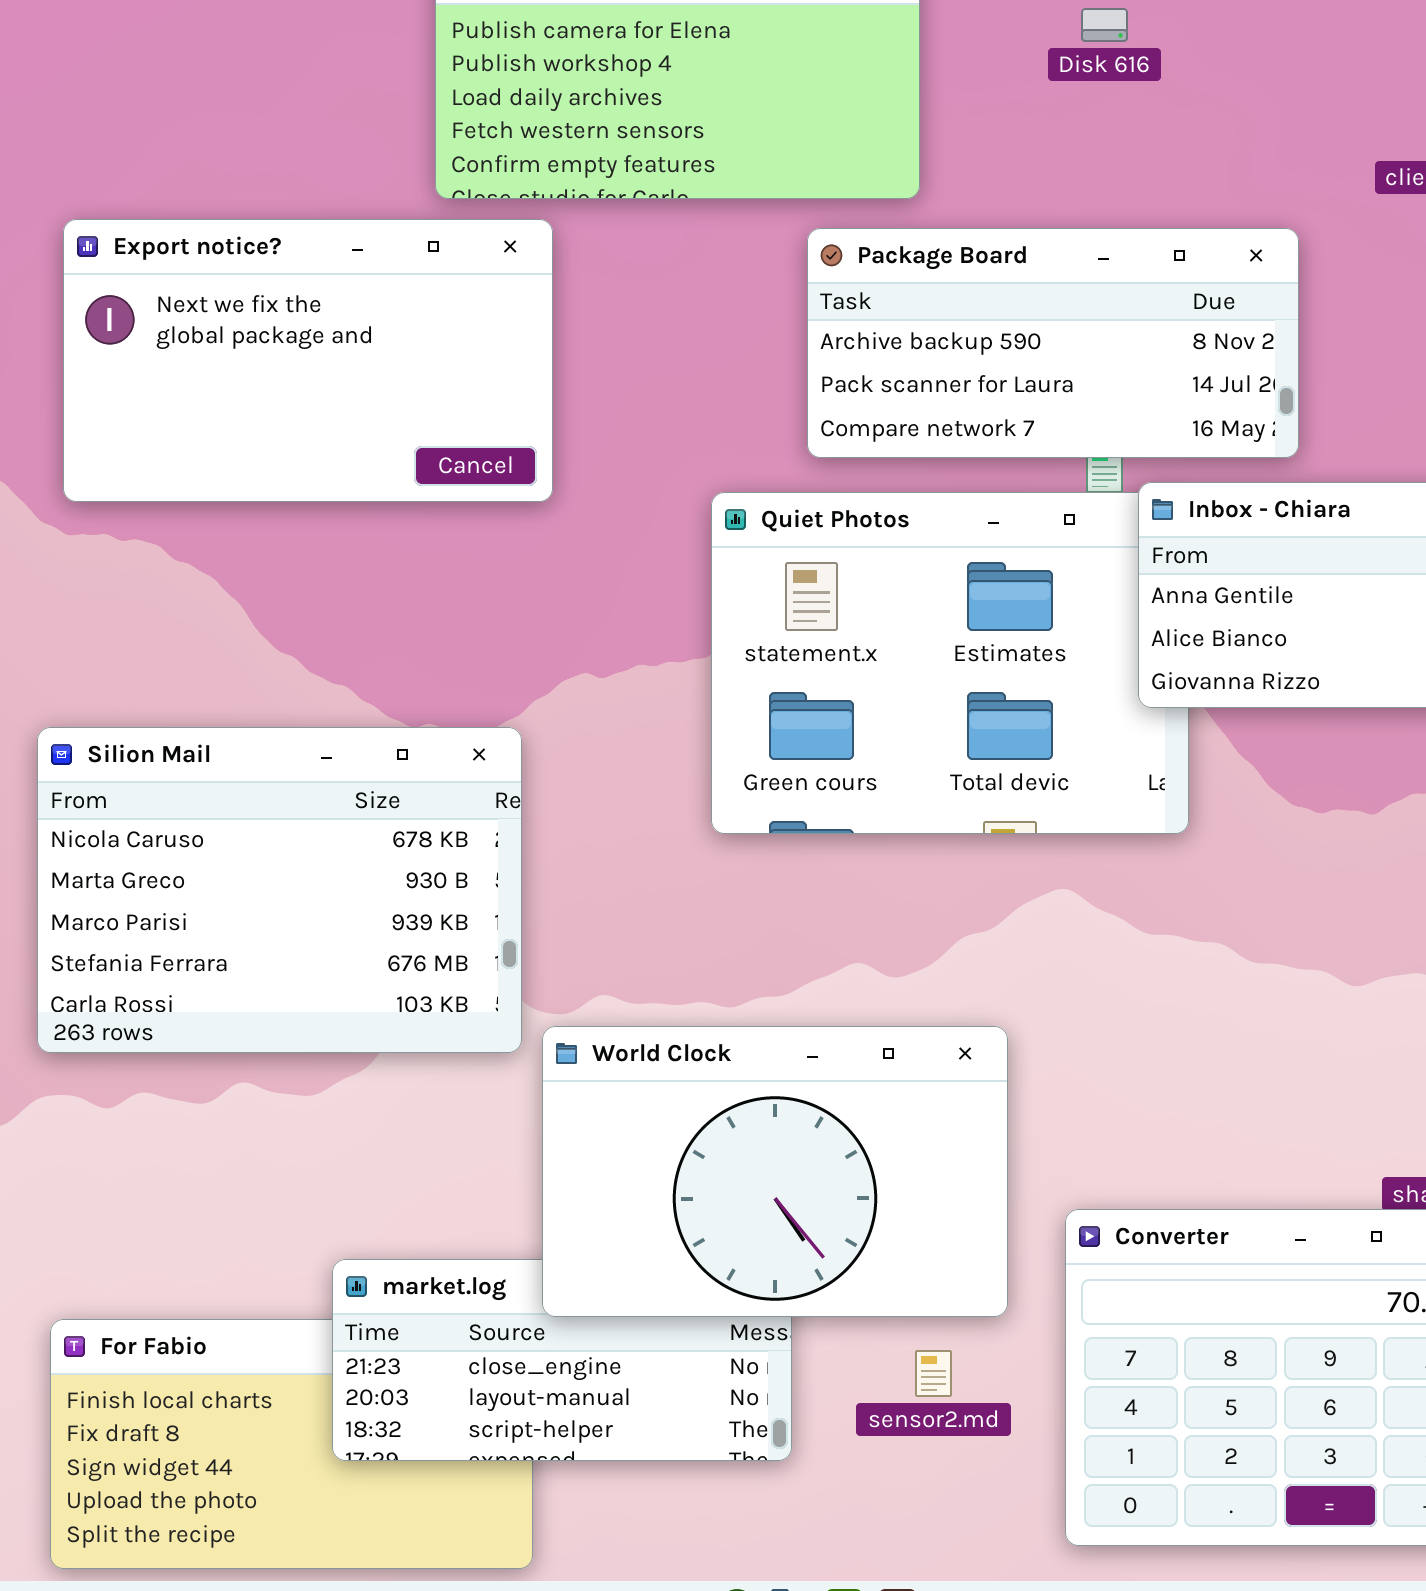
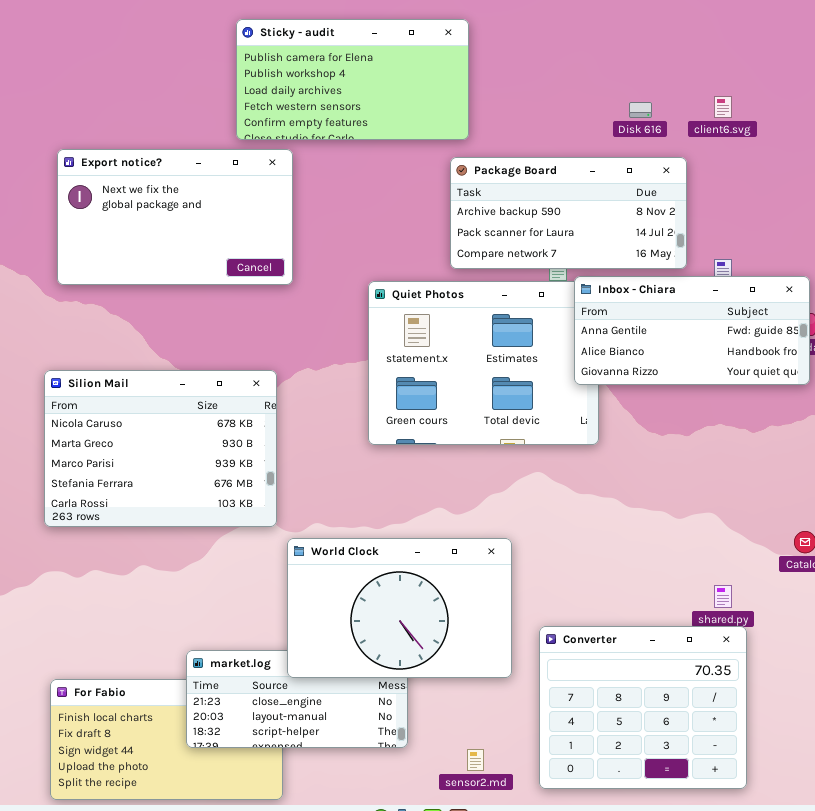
Disk 616: [1081,8,1128,42] -> [629,102,652,118], moved
Package Board: [807,228,1299,458] -> [450,157,687,269], moved
Silion Mail: [37,727,522,1053] -> [44,370,277,527], moved
sensor2.md: [915,1350,952,1397] -> [467,749,484,771], moved

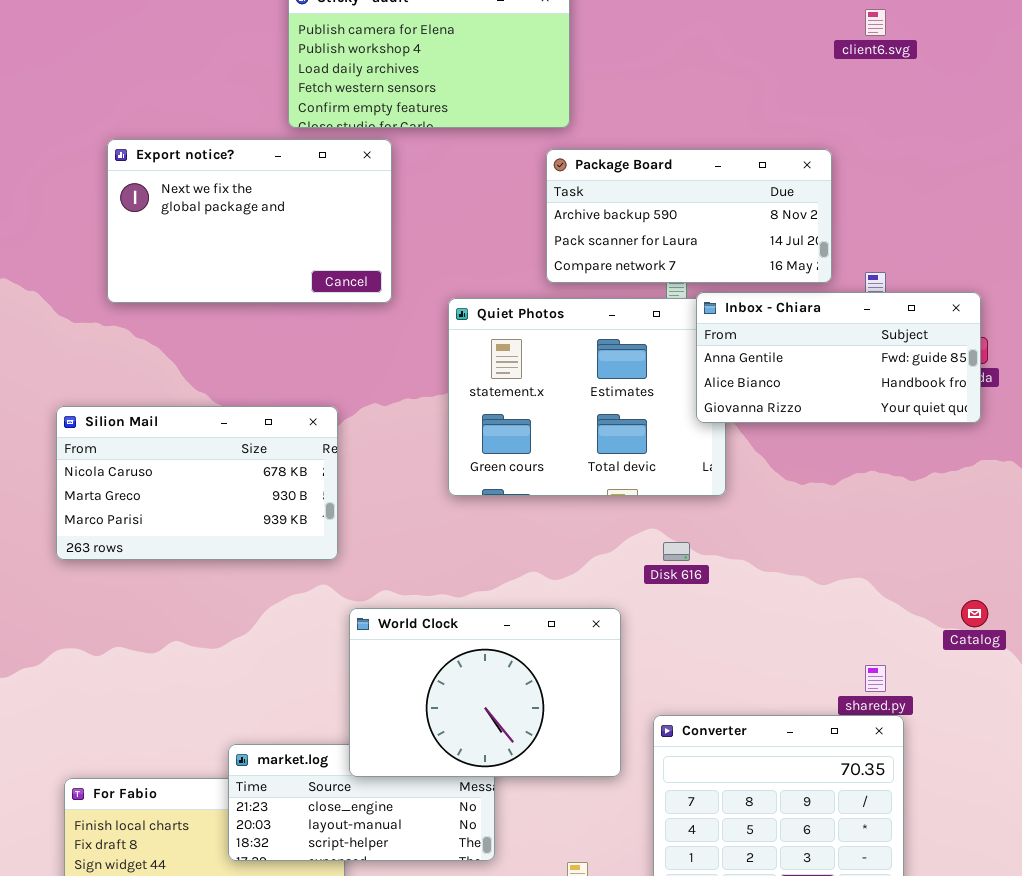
client6.svg: [714,96,732,118] -> [865,9,886,36], moved
Disk 616: [629,102,652,118] -> [663,542,690,561], moved
Export notice?: [57,149,293,285] -> [107,139,392,303], moved
Silion Mail: [44,370,277,527] -> [56,406,338,560], resized

